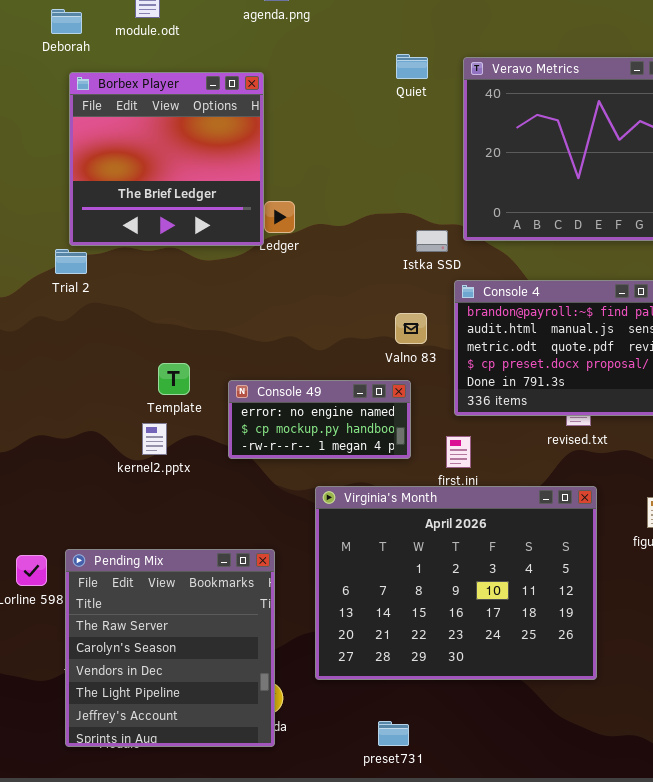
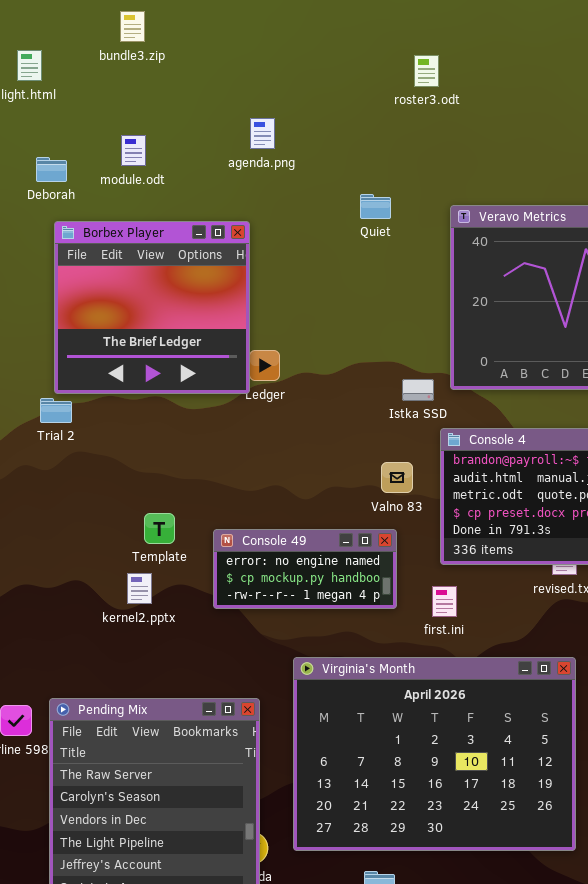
Quiet: [396,54,428,79] -> [360,194,391,219], moved
Virginia's Month: [315,486,597,680] -> [293,657,576,851], moved

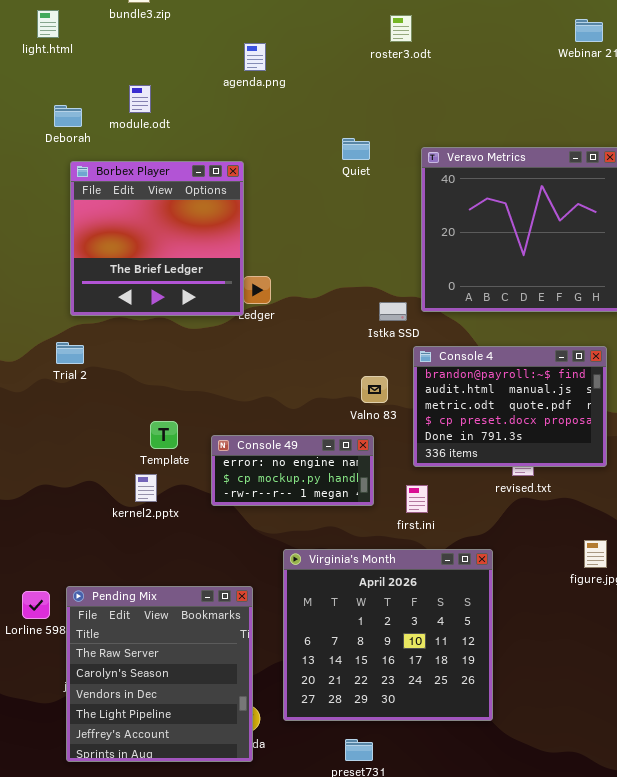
agenda.png: [250,118,275,149] -> [244,43,266,71], moved
Trial 2: [40,398,72,423] -> [56,342,84,364], moved
Virginia's Month: [293,657,576,851] -> [283,549,493,721], resized

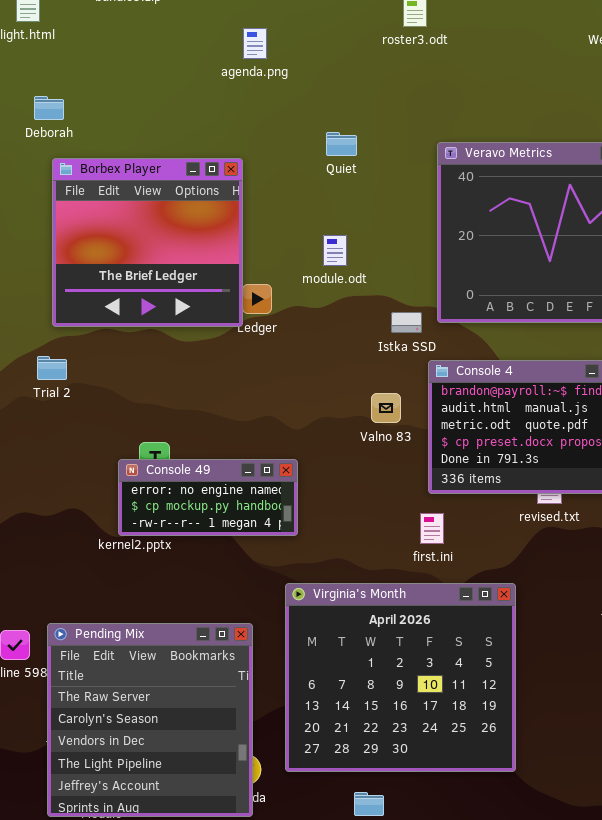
module.odt: [129,85,151,113] -> [323,235,347,266], moved
Quiet: [342,138,370,160] -> [326,132,357,156], moved
Console 49: [211,435,374,506] -> [118,459,298,536], moved

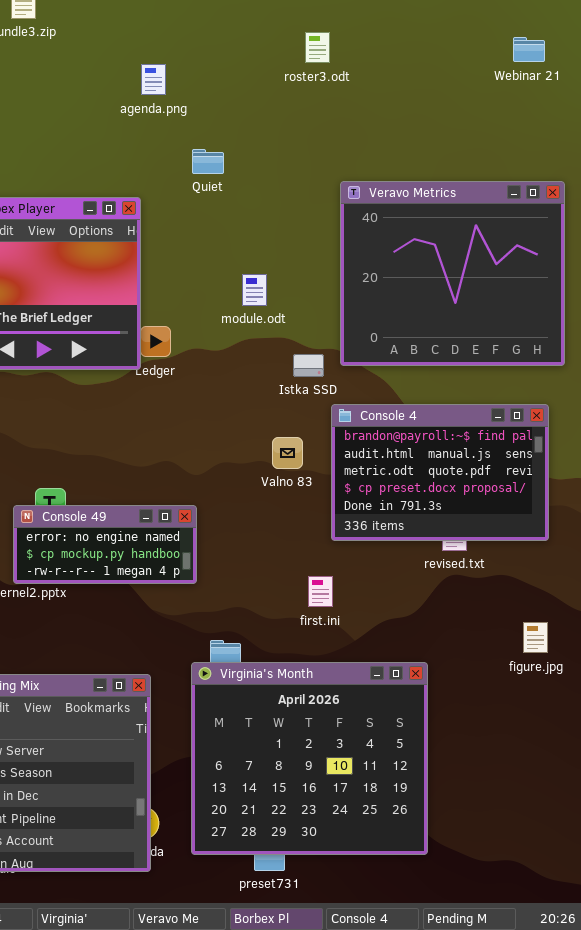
Quiet: [326,132,357,156] -> [192,149,224,174], moved
module.odt: [323,235,347,266] -> [242,274,267,306], moved
first.ini: [420,513,444,544] -> [308,576,333,607], moved
Virginia's Month: [285,583,516,772] -> [191,662,428,855], moved

